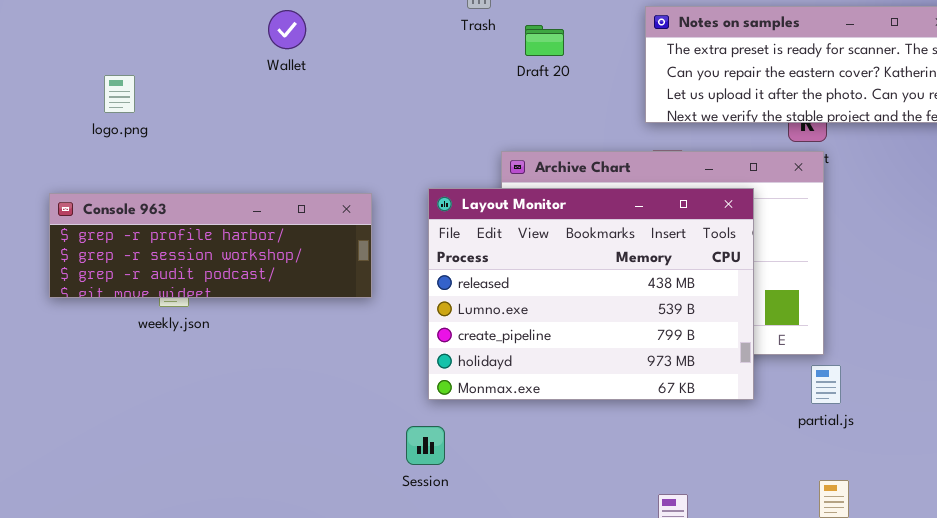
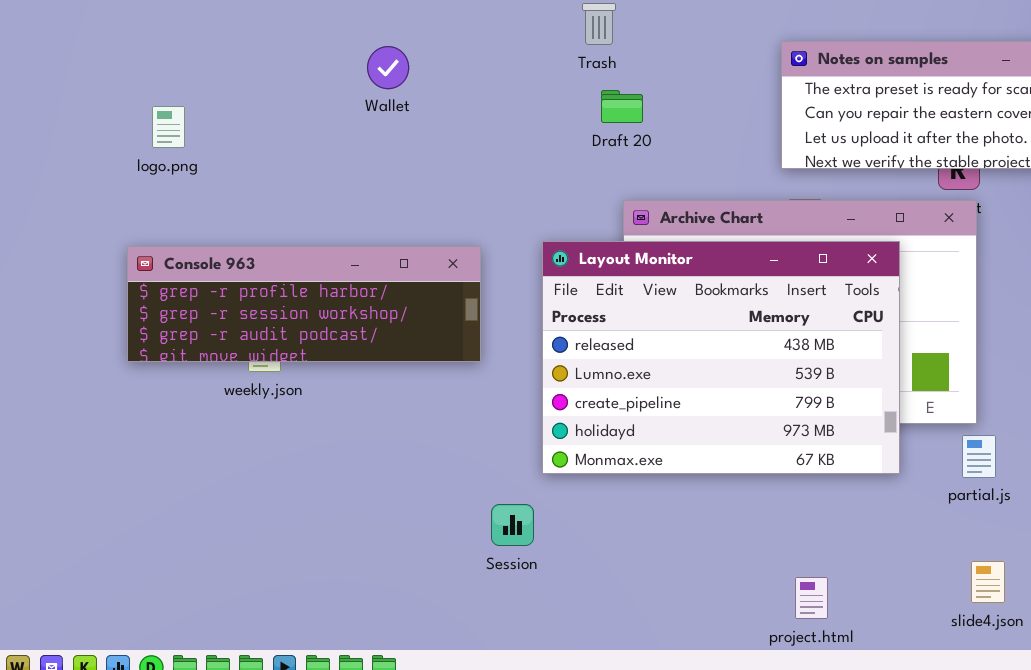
Draft 20: [525,25,564,56] -> [601,90,643,123], moved
logo.png: [104,75,135,113] -> [152,106,185,148], moved
Session: [406,426,445,465] -> [491,504,534,546], moved

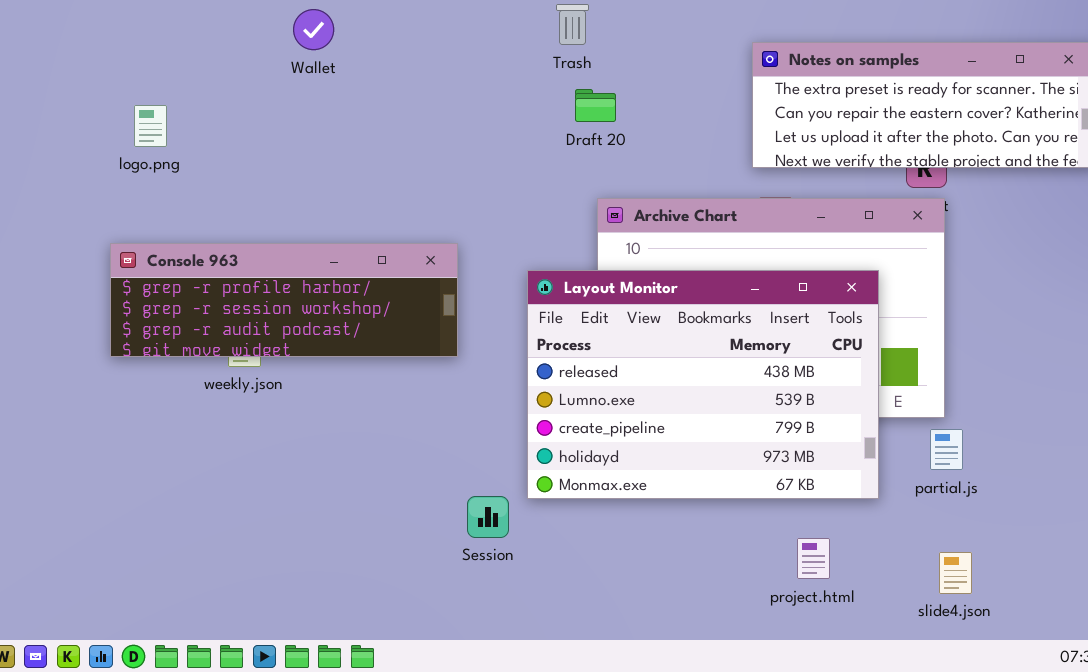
Wallet: [367,46,409,89] -> [293,9,334,50], moved
Layout Monitor: [542,241,900,474] -> [527,270,879,499], moved
project.html: [795,577,828,619] -> [797,538,830,579], moved

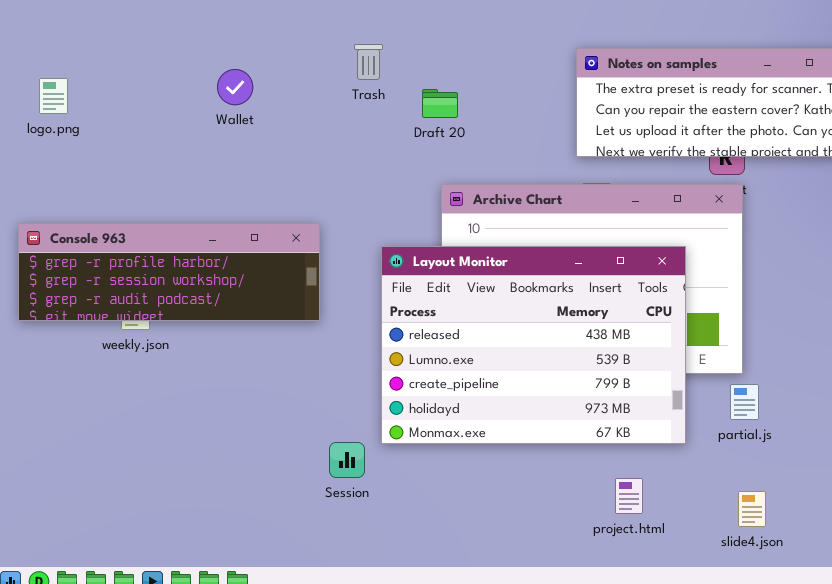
Trash: [556,4,589,45] -> [354,44,383,80], moved
Wallet: [293,9,334,50] -> [217,69,253,105], moved
logo.png: [134,105,167,147] -> [39,78,68,114], moved

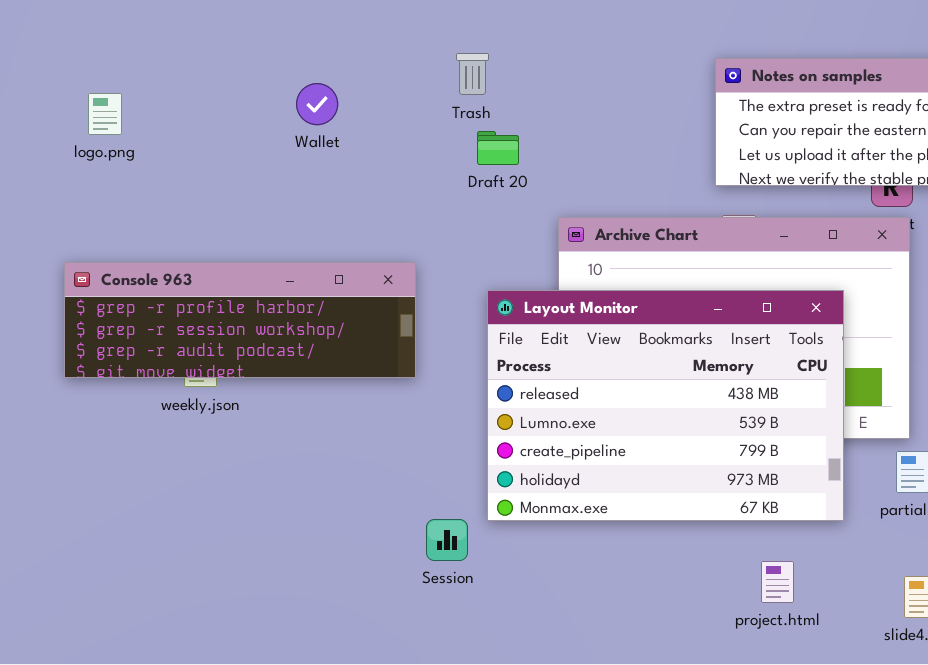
Draft 20: [422,89,458,118] -> [477,131,519,165], moved

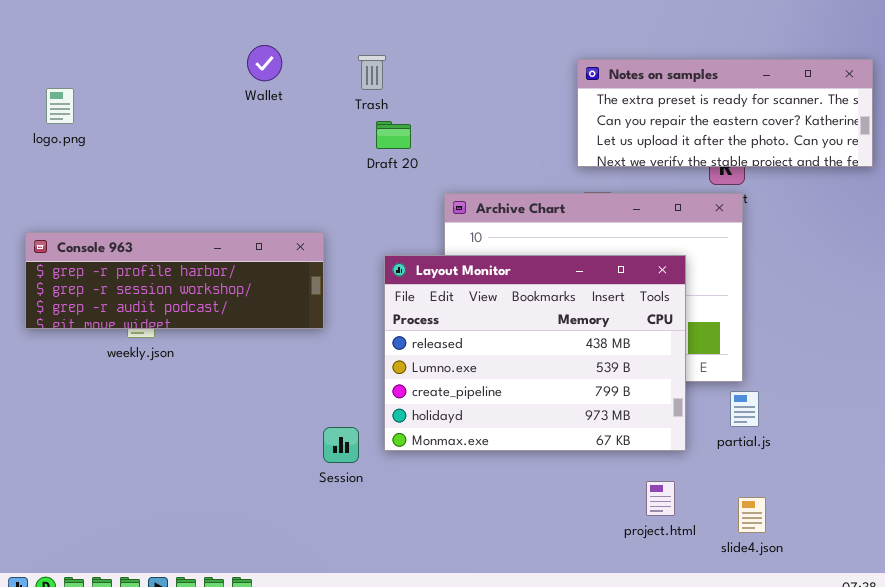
Wallet: [296,83,338,125] -> [247,45,282,81], moved
Session: [426,519,468,561] -> [323,427,359,463], moved
project.html: [761,561,794,603] -> [646,481,675,516], moved

